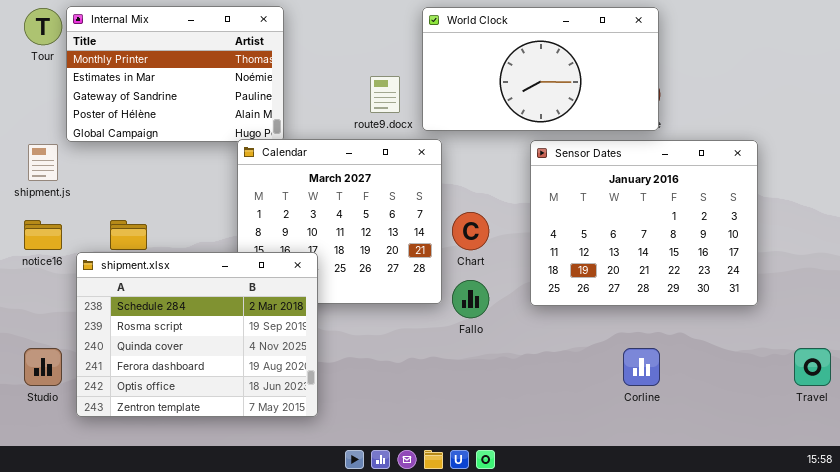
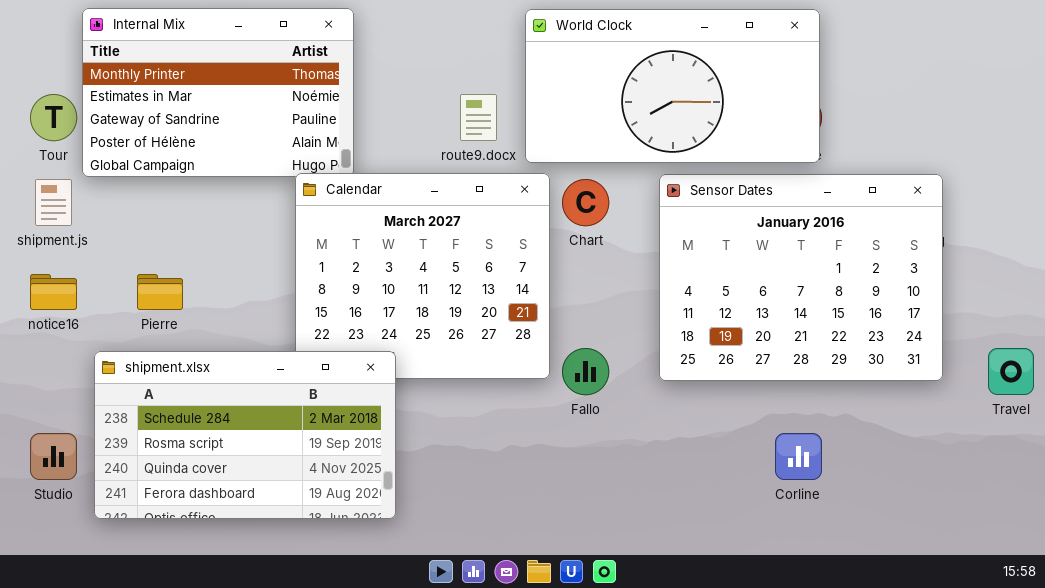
Tour: [24,8,62,45] -> [30,94,77,141], moved
Chart: [452,212,489,250] -> [562,179,609,226], moved
shipment.xlsx: [76,252,318,417] -> [94,351,396,519], resized
Travel: [794,348,831,386] -> [988,348,1034,395], moved

